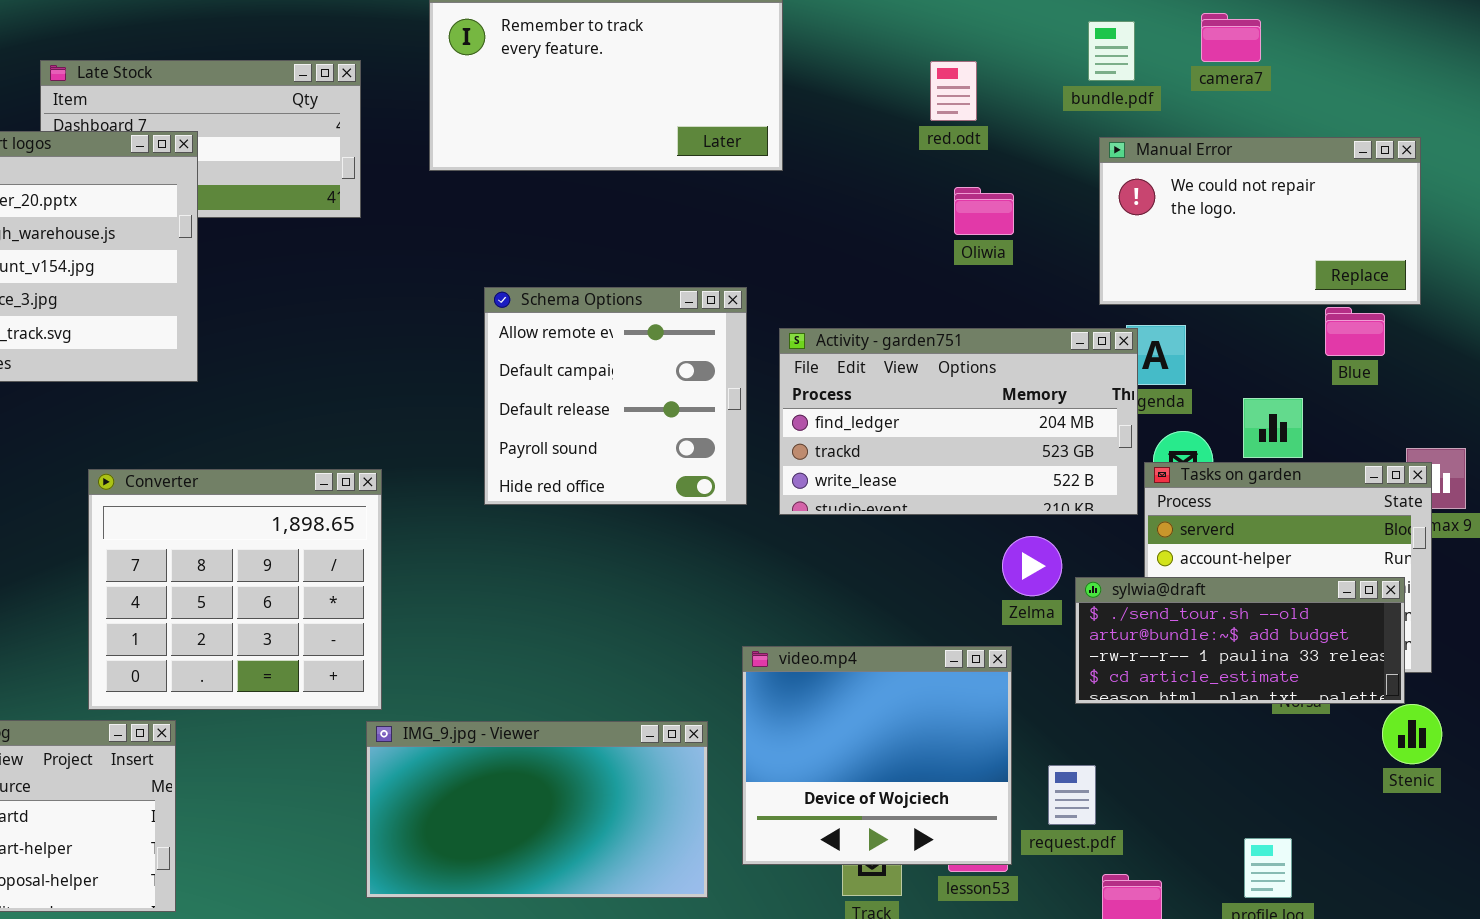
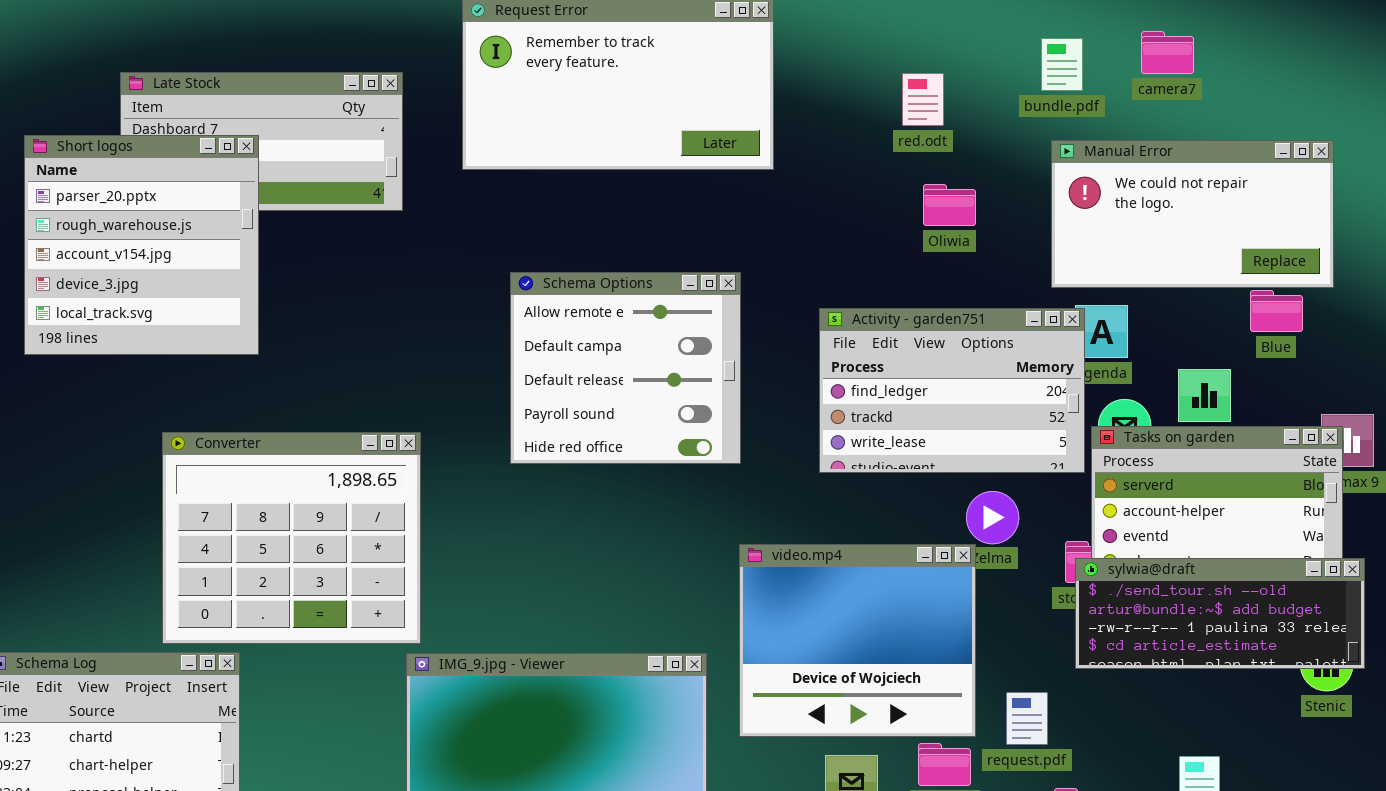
Activity - garden751: [779,328,1138,515] -> [819,308,1085,473], resized
sylwia@draft: [1075,577,1405,704] -> [1075,558,1365,669], moved
video.mp4: [742,646,1012,865] -> [739,544,976,737], moved

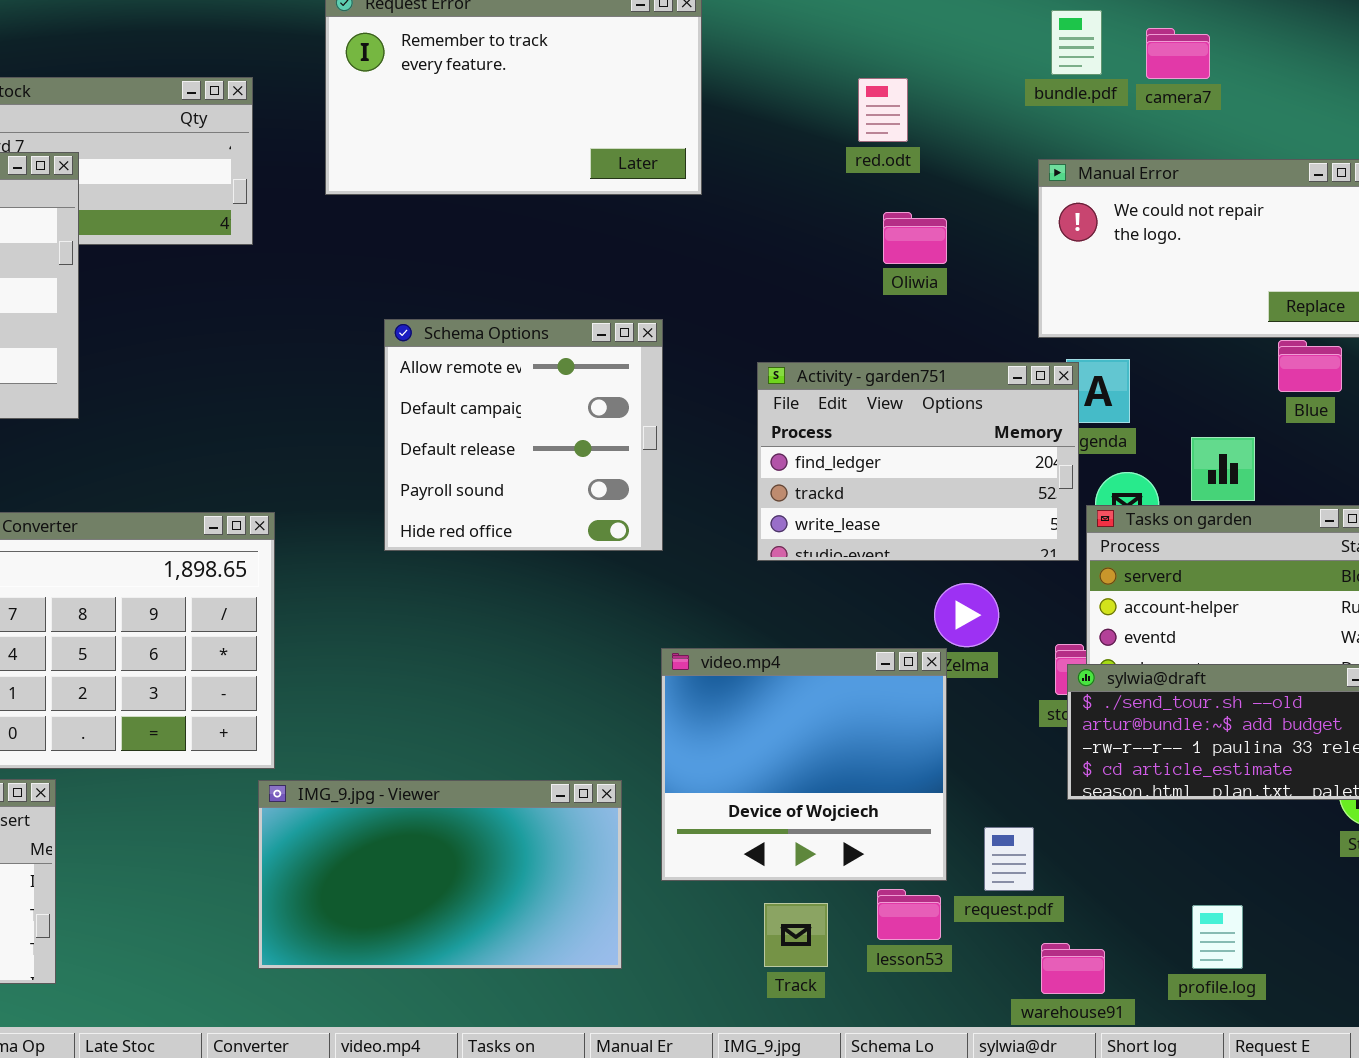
bundle.pdf: [1041,38,1083,91] -> [1051,10,1102,75], moved

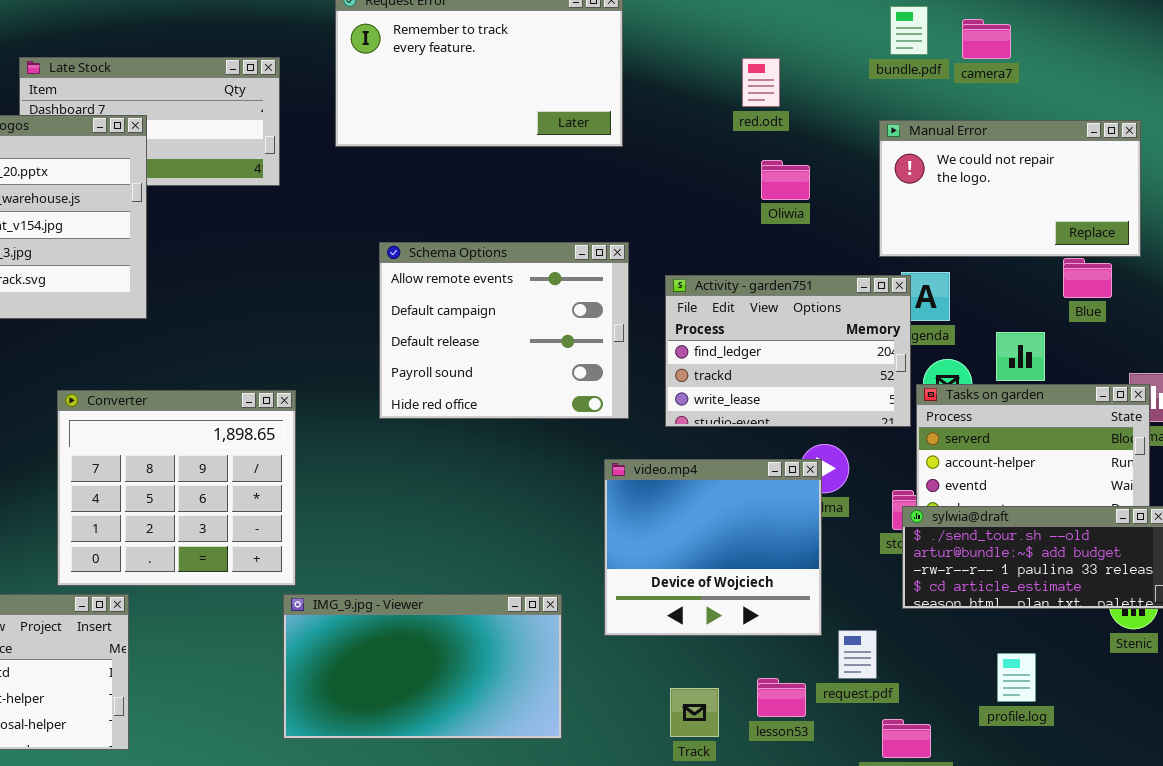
Schema Options: [384,319,663,551] -> [379,242,629,419], resized
video.mp4: [661,648,947,881] -> [604,459,822,636], moved
profile.log: [1192,905,1243,969] -> [997,653,1036,702], moved

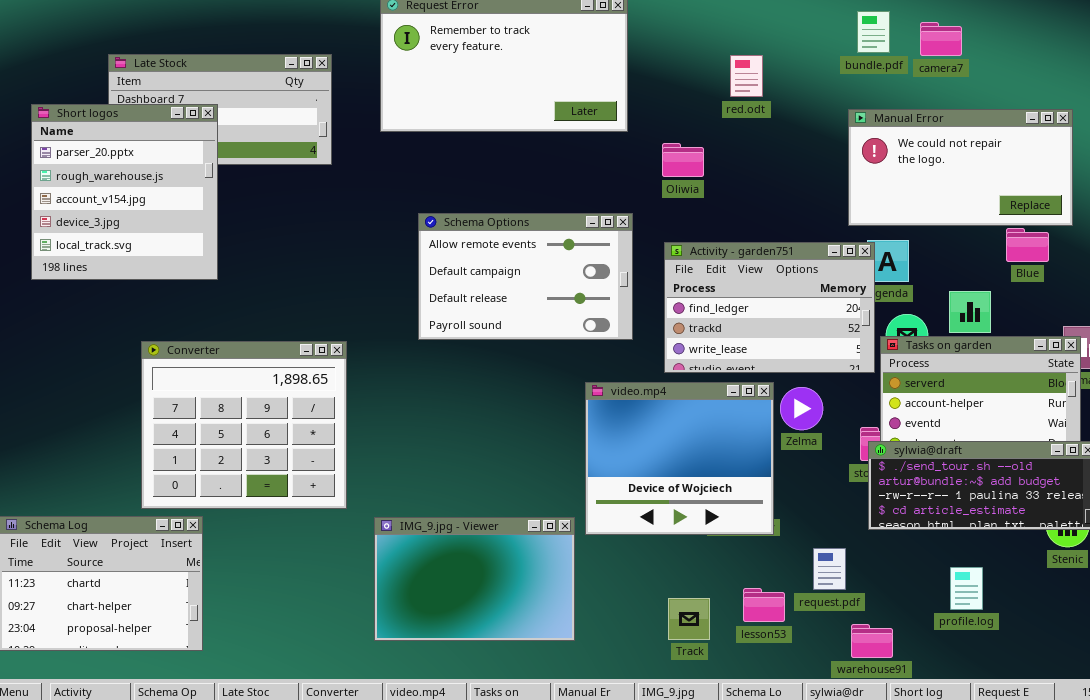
Oliwia: [761,160,810,200] -> [662,143,704,177], moved
Schema Options: [379,242,629,419] -> [418,213,633,340], resized
video.mp4: [604,459,822,636] -> [585,382,774,535], moved
IMG_9.jpg - Viewer: [283,594,562,739] -> [374,517,575,641], resized

